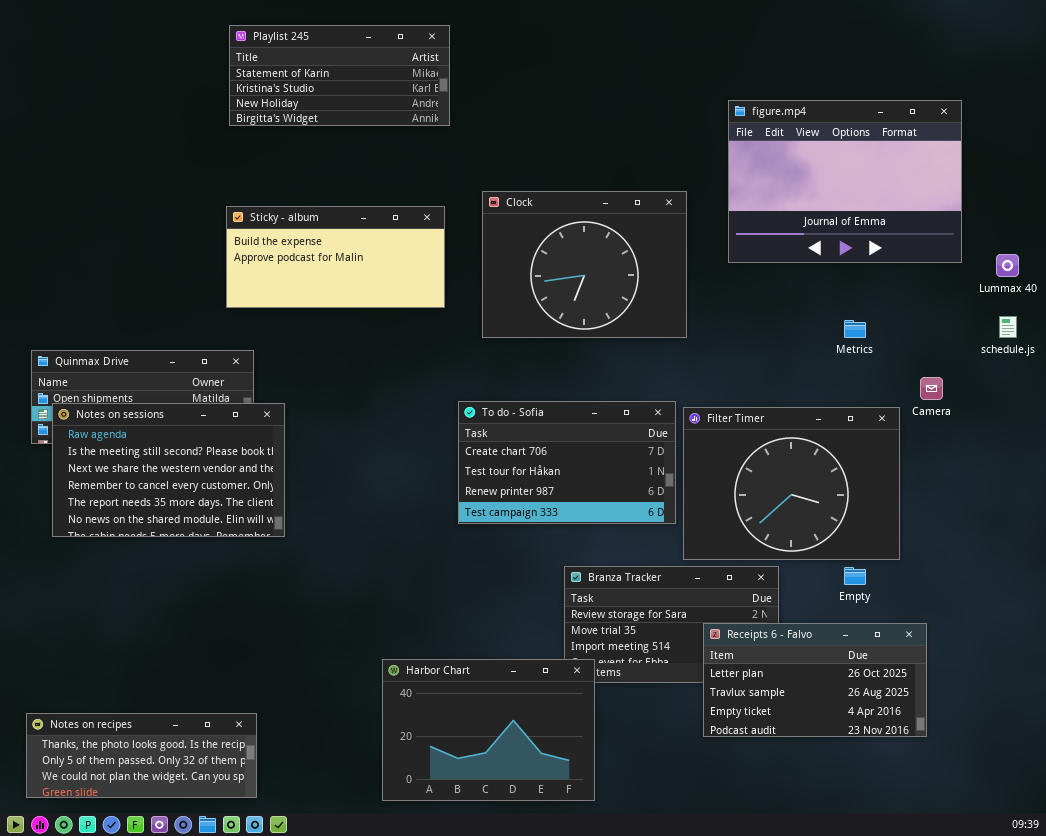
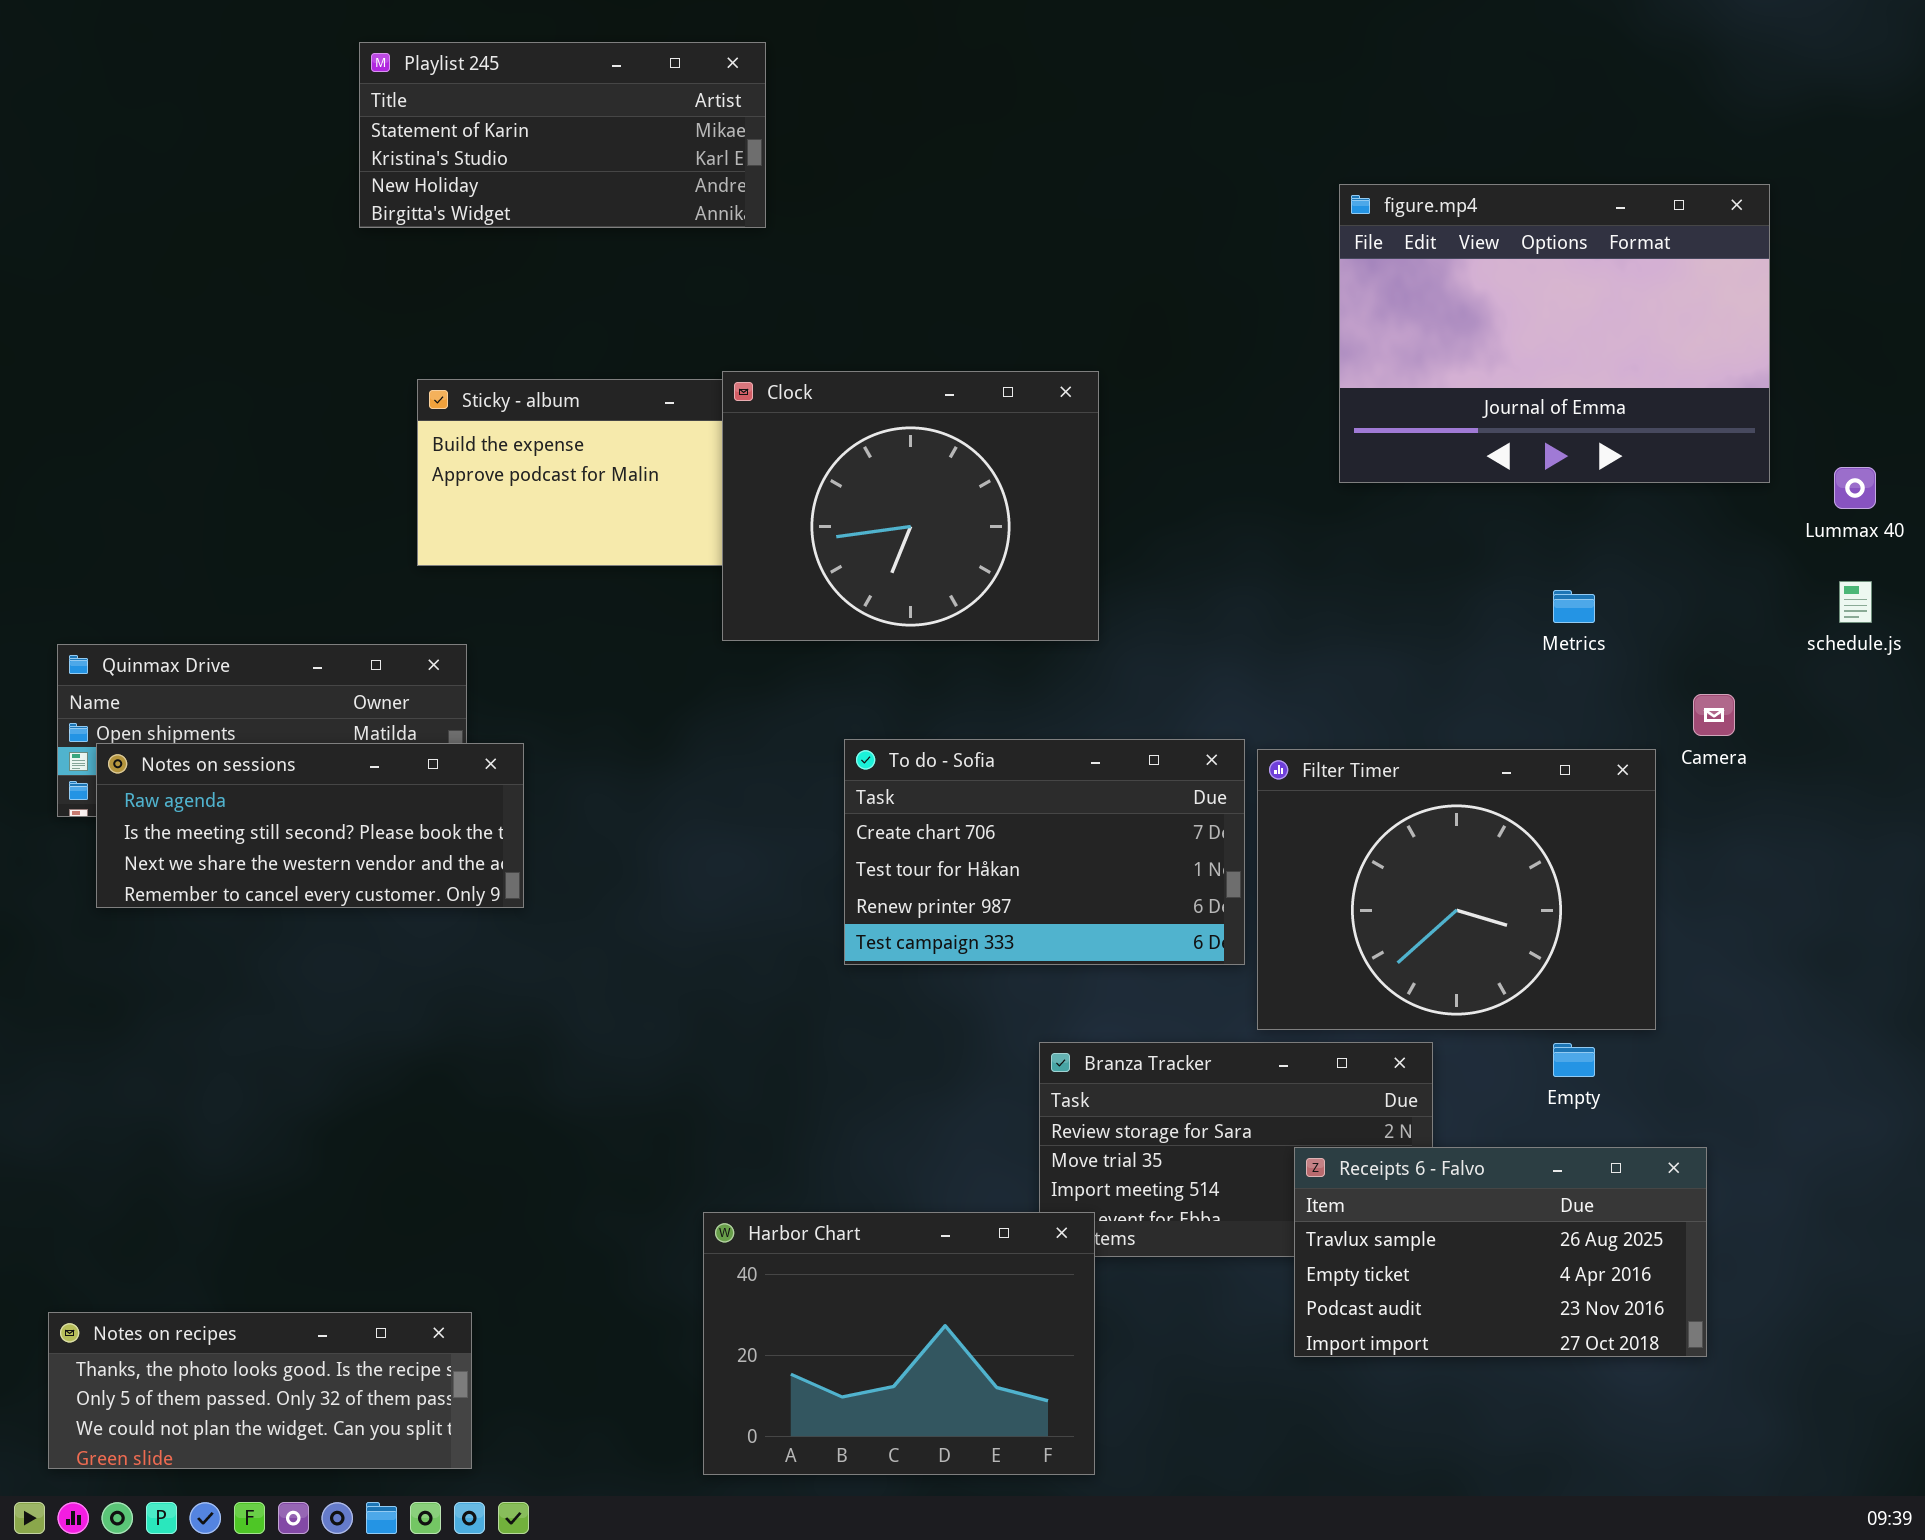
Playlist 245: [229,25,450,126] -> [359,42,766,228], moved
Clock: [482,191,687,338] -> [722,371,1099,641], moved
Notes on sessions: [52,403,285,537] -> [96,743,524,908], resized
Receipts 6 - Falvo: [703,623,927,737] -> [1294,1147,1707,1357], scrolled down 1 row

